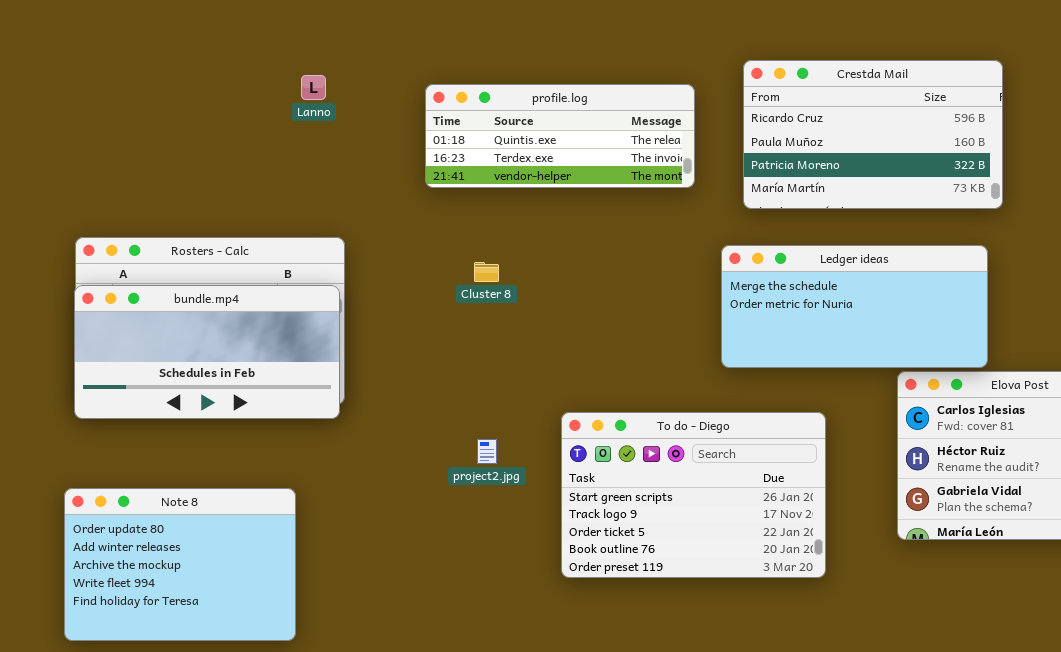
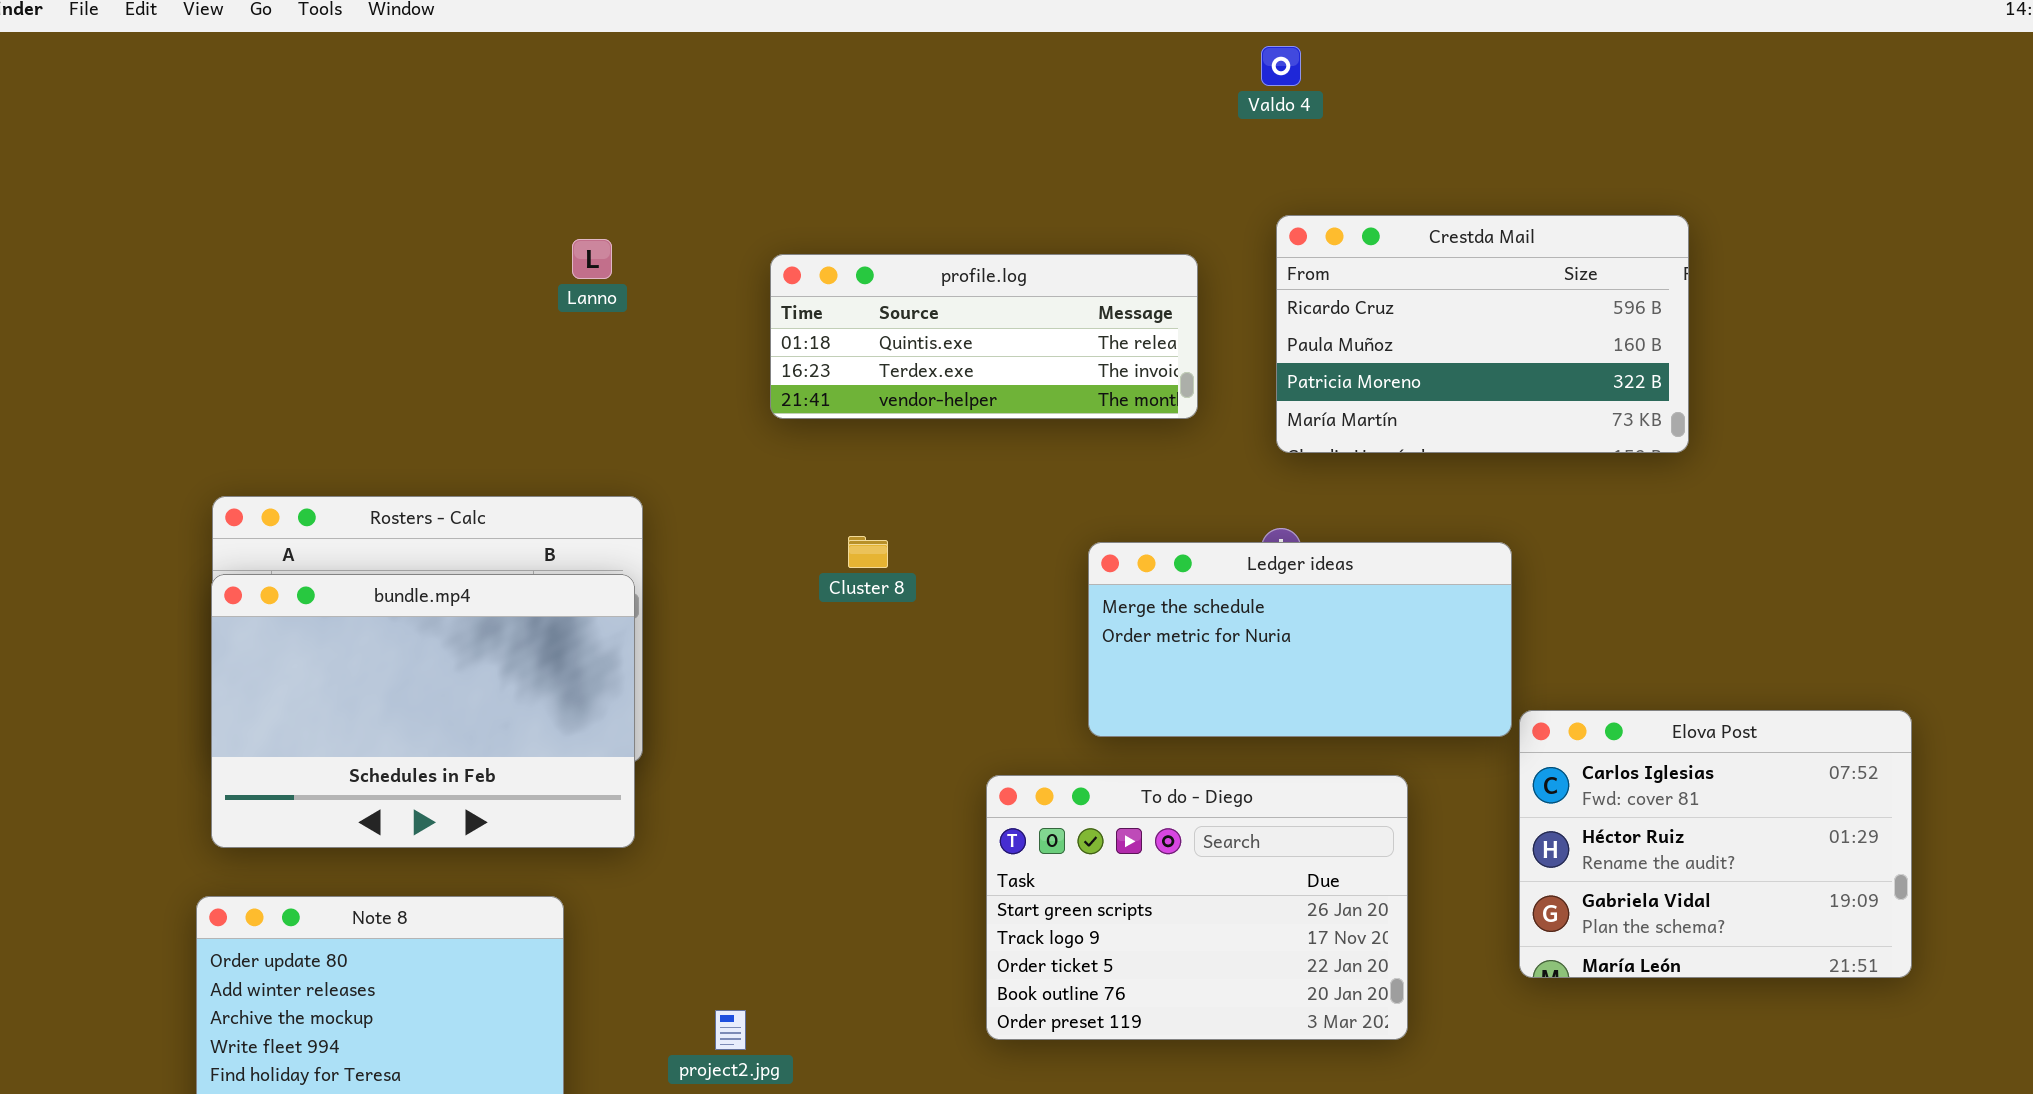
Ledger ideas: [721,245,988,368] -> [1088,542,1512,737], moved
bundle.mp4: [74,285,340,419] -> [211,574,635,848], resized
project2.jpg: [477,439,497,464] -> [715,1010,746,1050], moved

